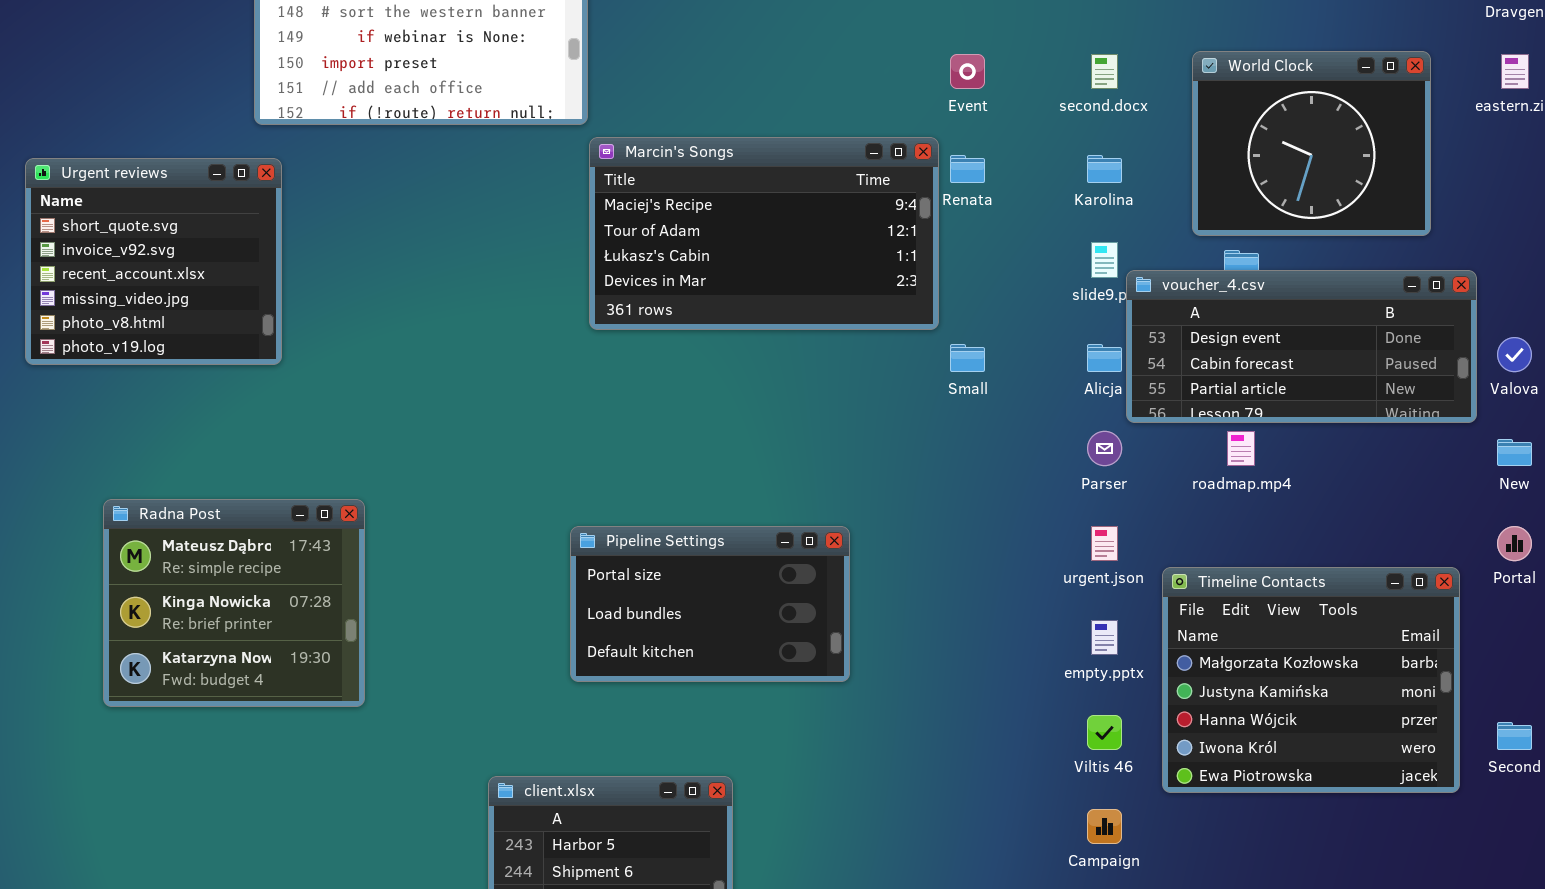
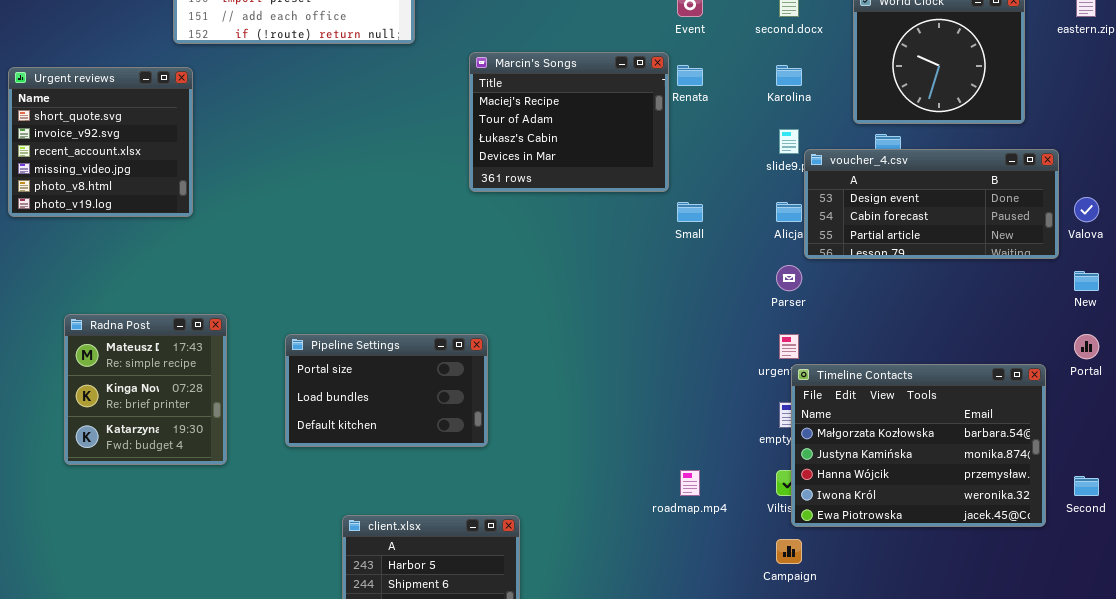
Marcin's Songs: [589,137,939,330] -> [469,52,669,192], resized
roadmap.mp4: [1227,431,1255,466] -> [680,470,700,496], moved
Radna Post: [103,499,365,707] -> [64,314,227,465], resized
Pipeline Settings: [570,526,850,682] -> [285,334,488,447], moved
Timeline Contacts: [1162,567,1460,793] -> [791,364,1046,527], resized

